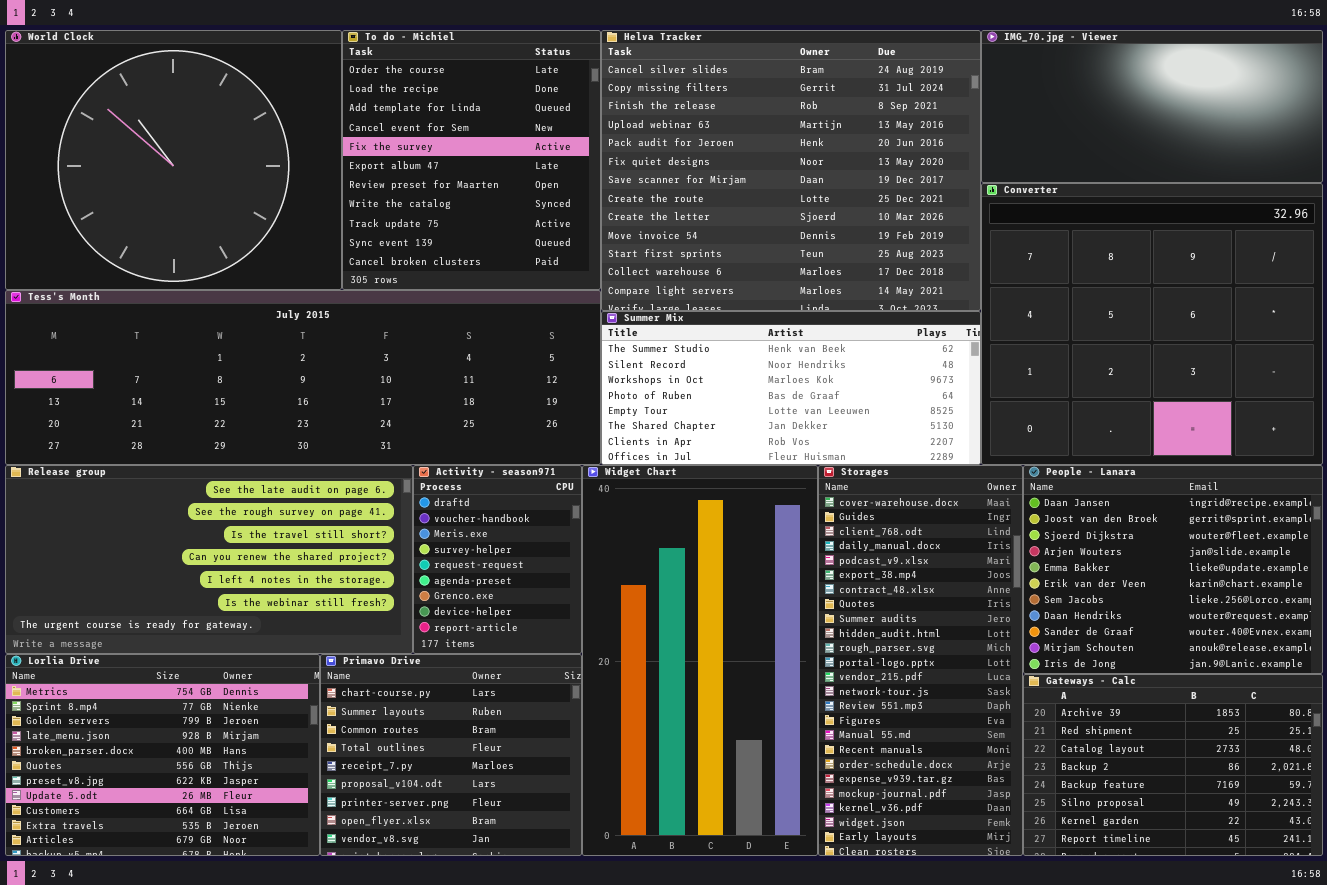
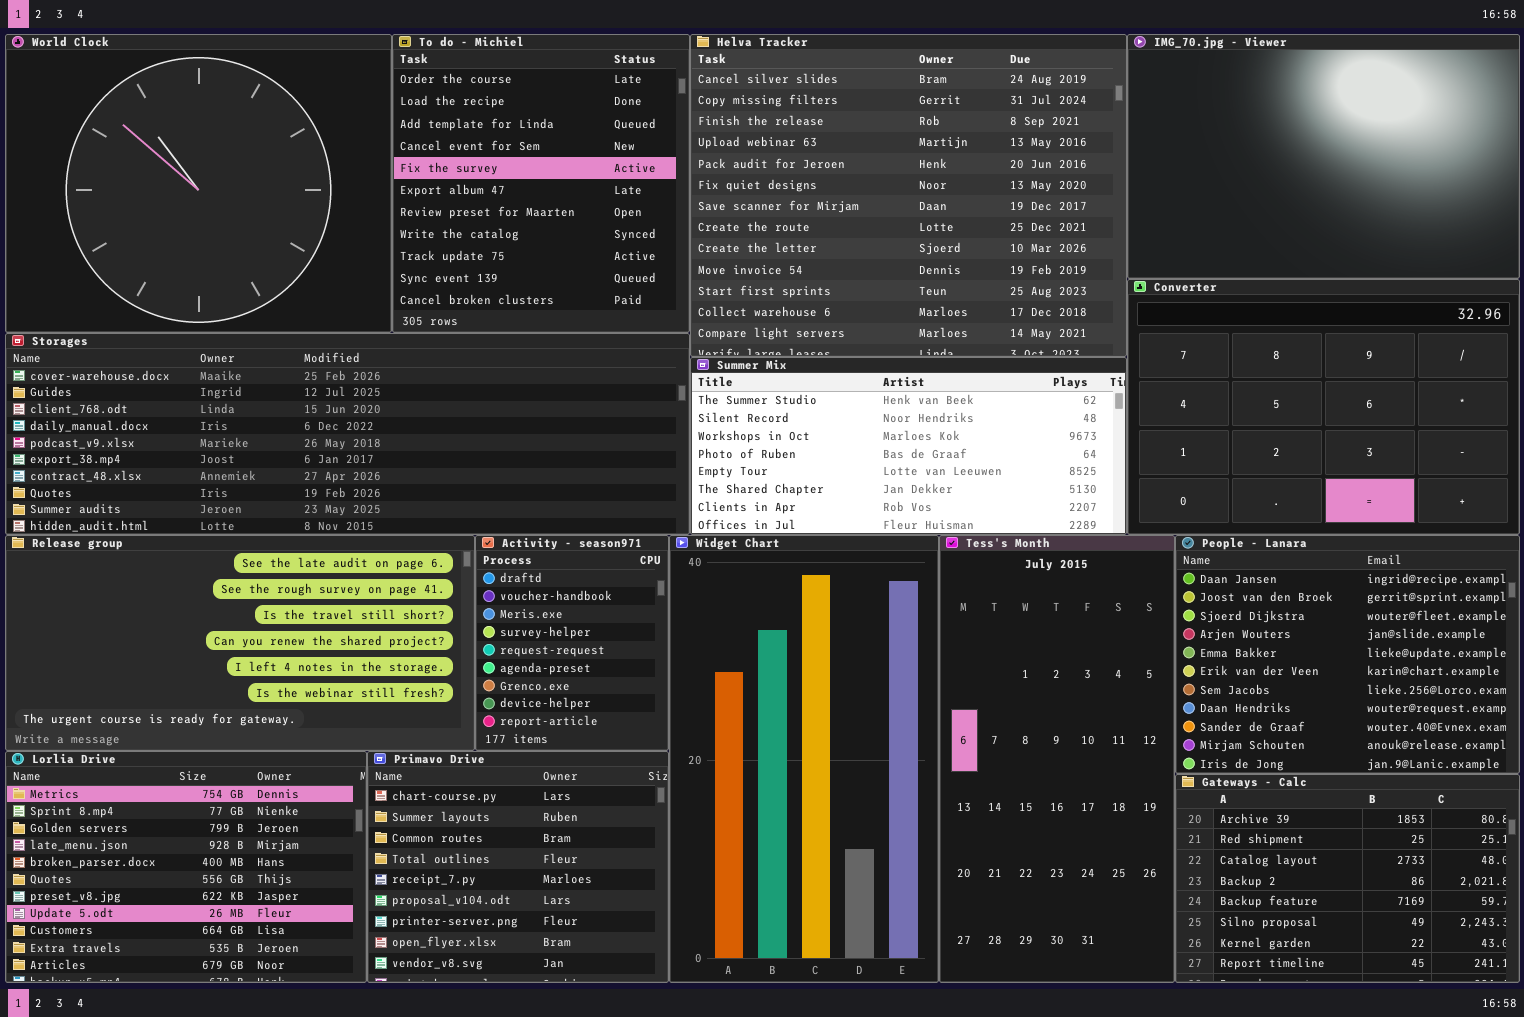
IMG_70.jpg - Viewer: [981,30,1323,183] -> [1127,34,1520,279], resized
Converter: [981,183,1323,465] -> [1127,279,1520,535], resized
Tess's Month: [5,290,601,465] -> [939,535,1175,983], moved, resized
Storages: [818,465,1023,856] -> [5,333,690,535], moved, resized

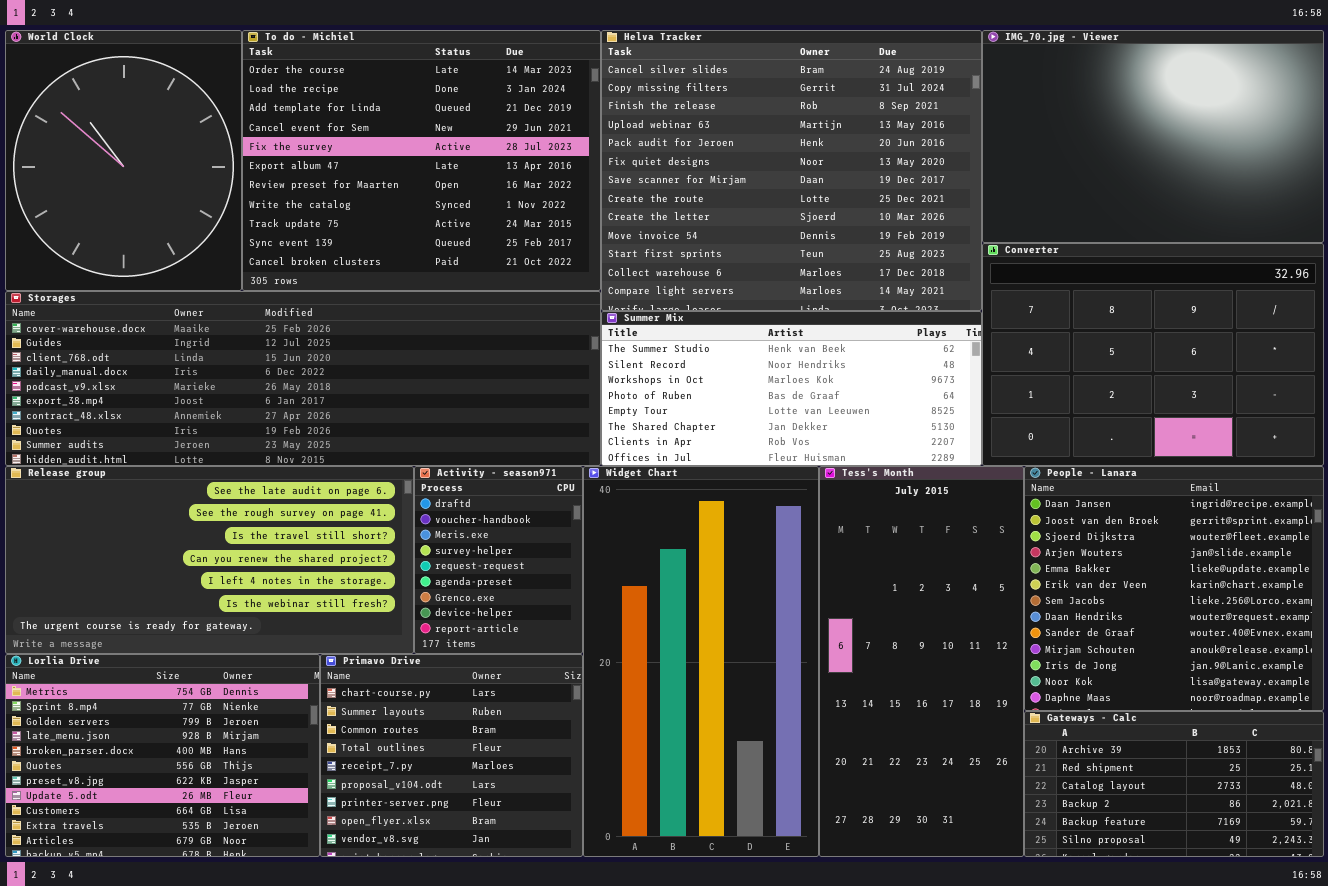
World Clock: [5,34,392,333] -> [5,30,242,291], resized
To do - Michiel: [392,34,690,333] -> [242,30,601,291], resized
People - Lanara: [1175,535,1520,774] -> [1024,466,1324,711], resized
Gateways - Calc: [1175,774,1520,983] -> [1024,711,1324,857], resized

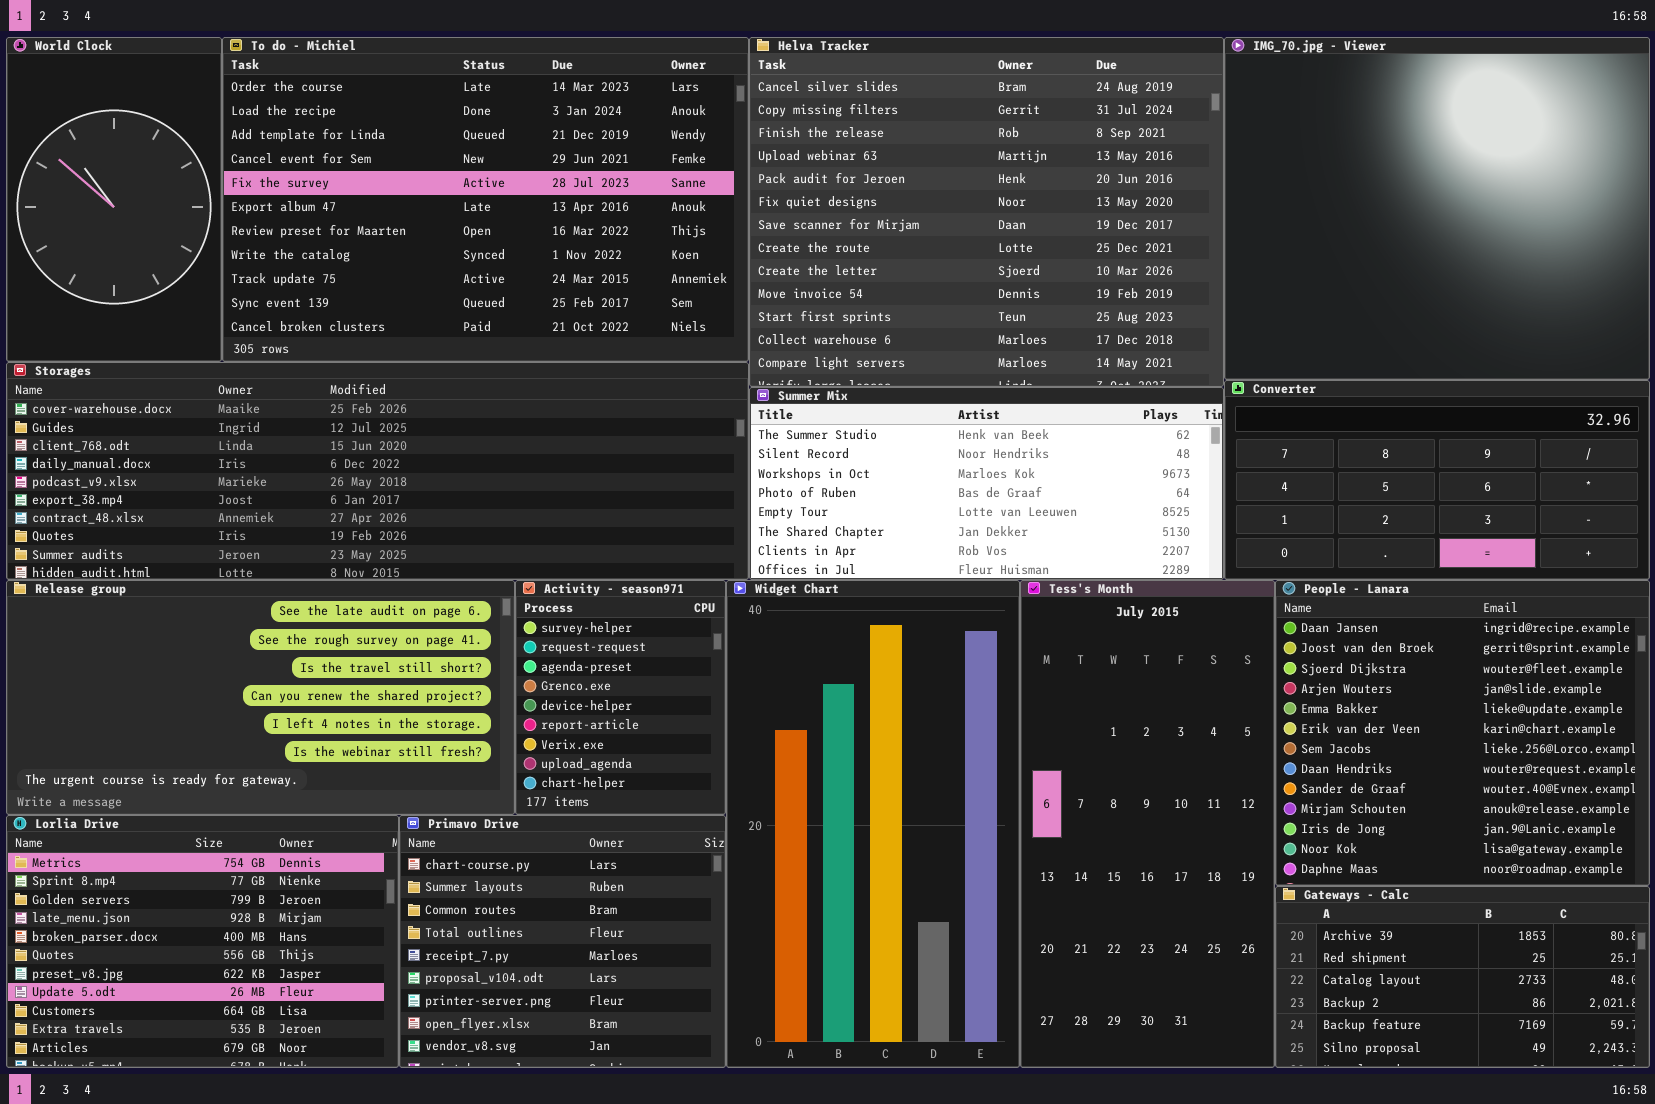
World Clock: [5,30,242,291] -> [6,37,222,362], resized
To do - Michiel: [242,30,601,291] -> [222,37,749,362], resized
IMG_70.jpg - Viewer: [982,30,1324,243] -> [1224,37,1650,380], resized
Converter: [982,243,1324,466] -> [1224,380,1650,580], resized
Activity - season971: [414,466,583,654] -> [515,580,726,815], scrolled down 3 rows

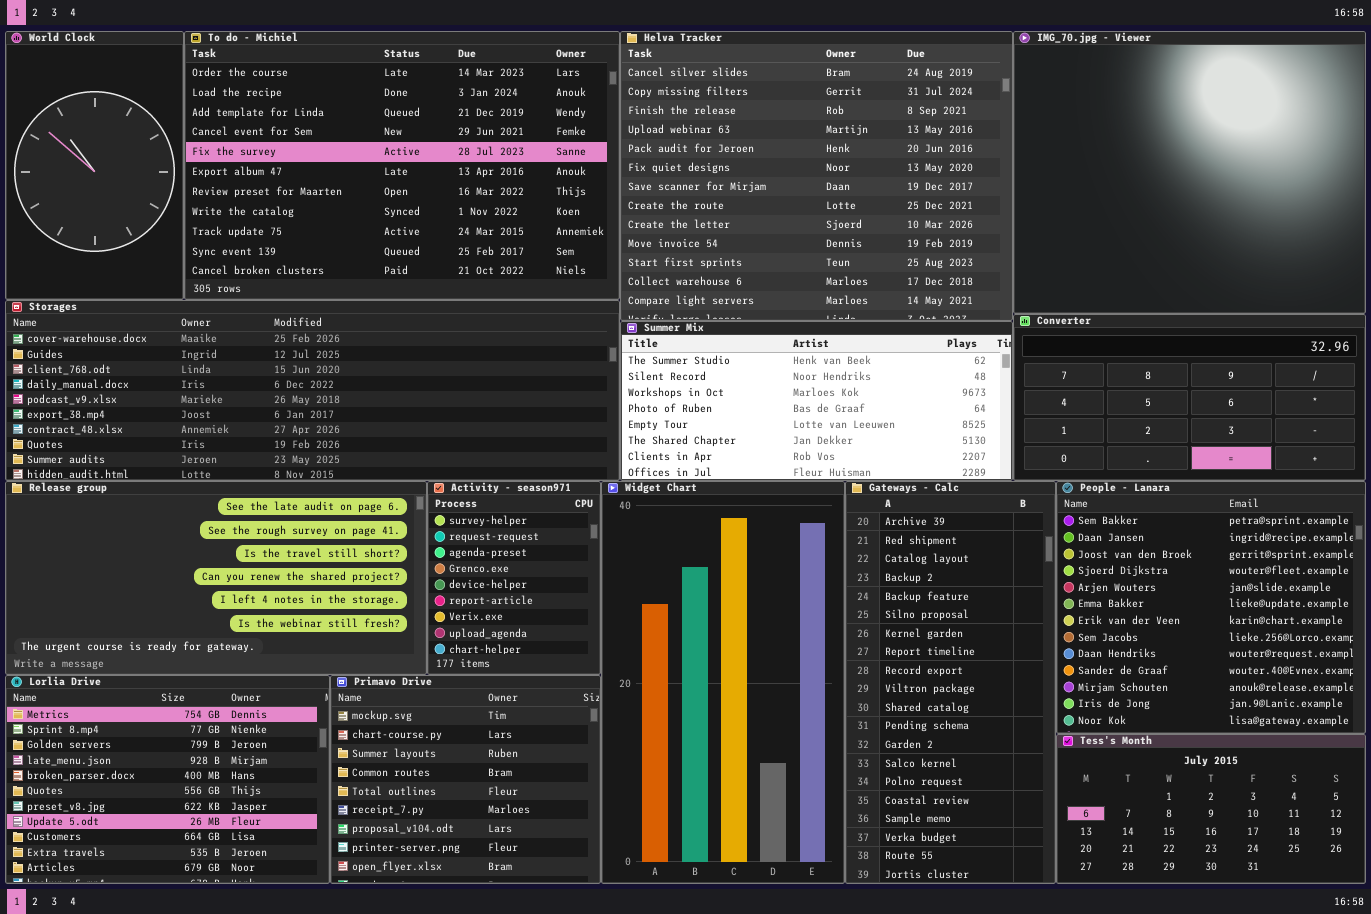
Tess's Month: [1020,580,1275,1068] -> [1056,734,1366,884], moved, resized
People - Lanara: [1275,580,1650,886] -> [1056,481,1366,734], scrolled up 1 row
Primavo Drive: [399,815,726,1068] -> [330,675,601,884], scrolled up 1 row
Gateways - Calc: [1275,886,1650,1068] -> [845,481,1056,884], moved, resized

